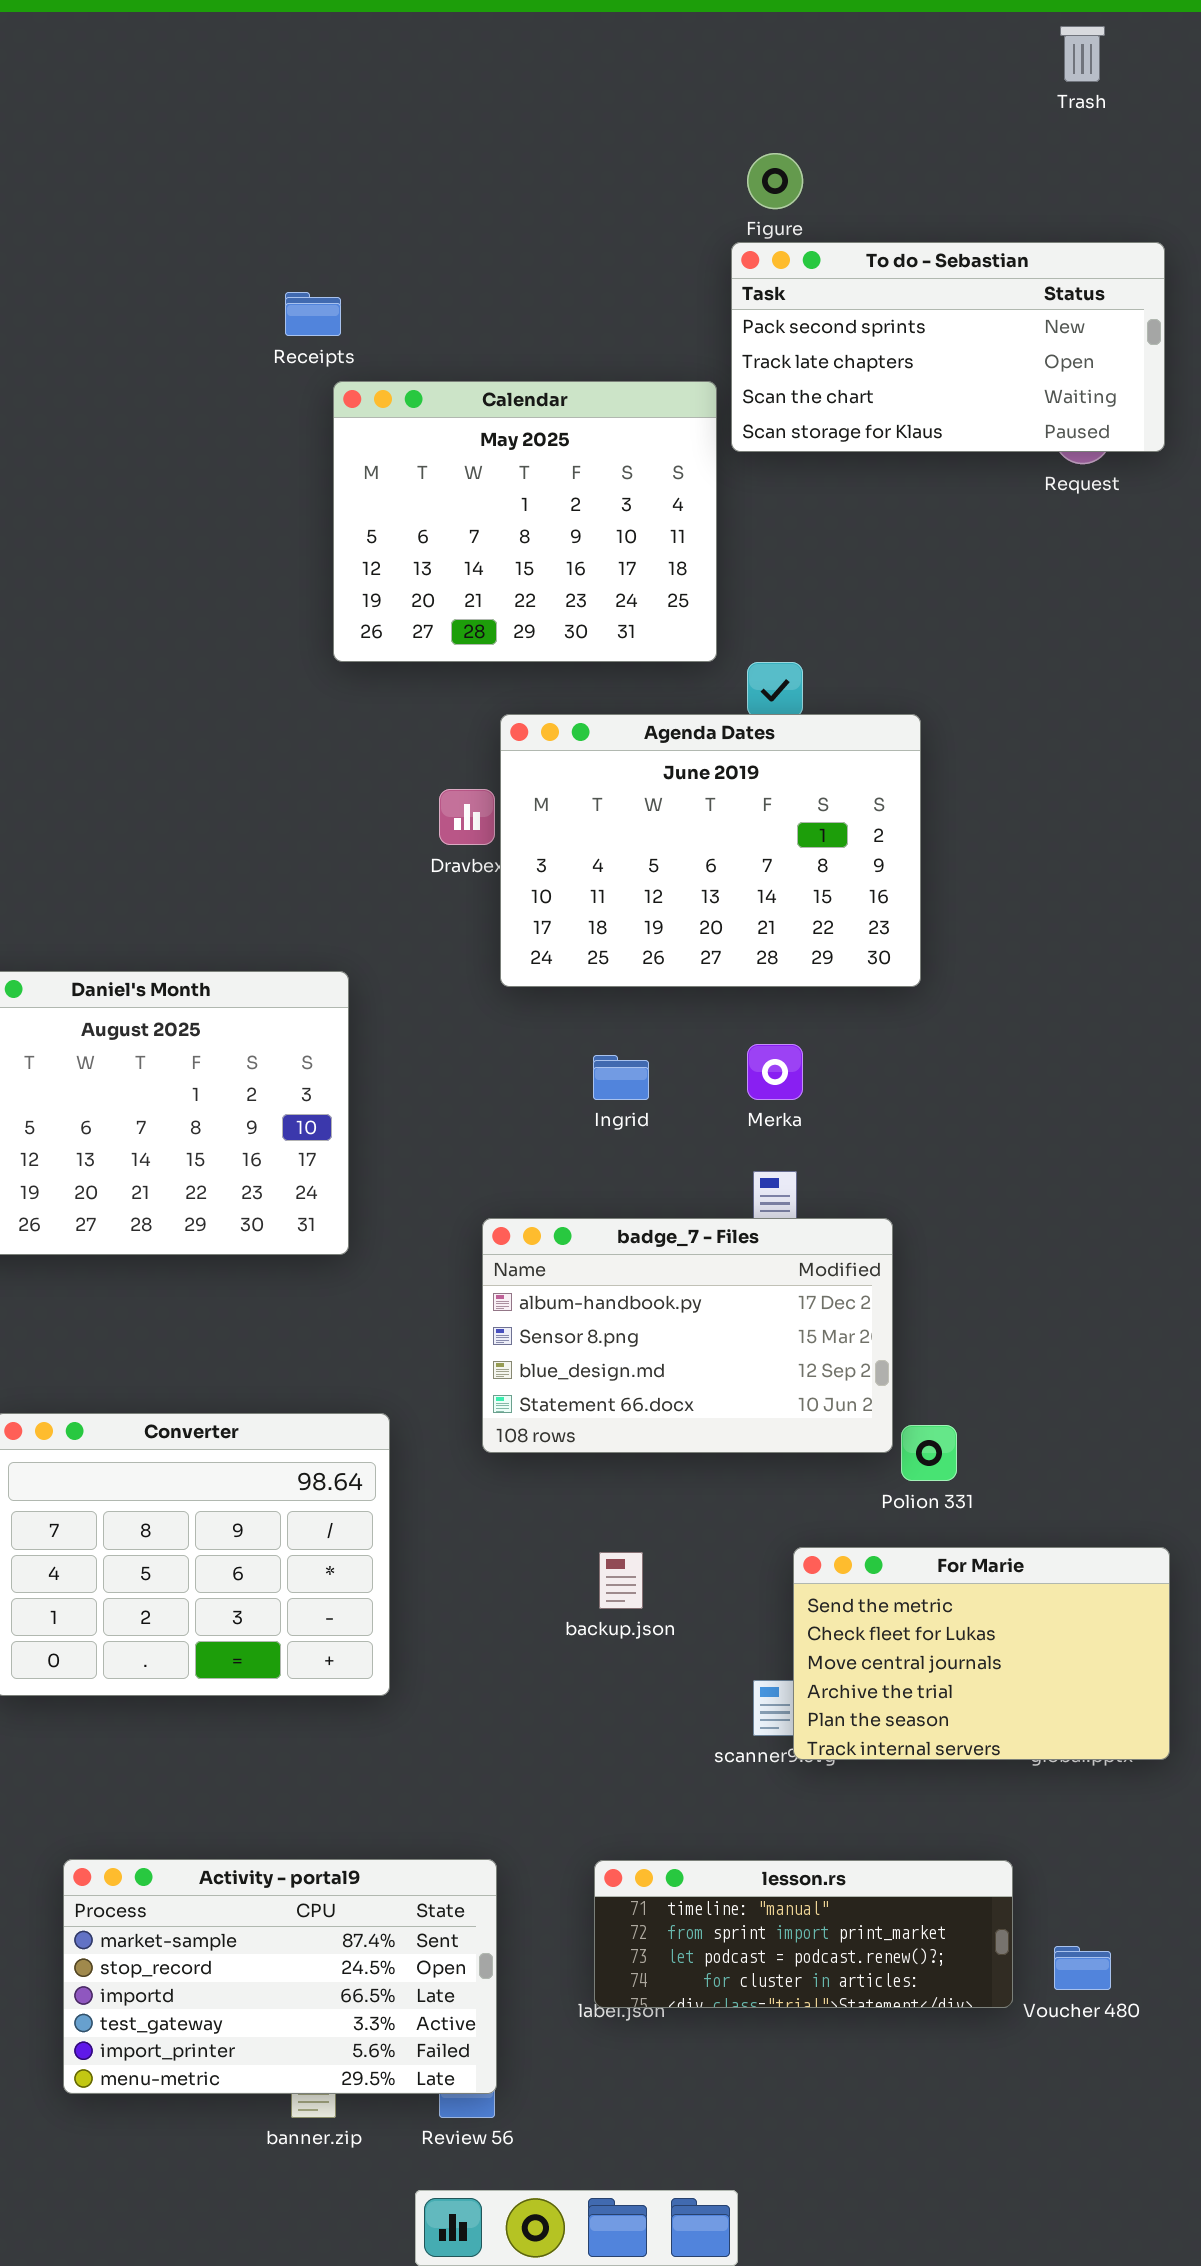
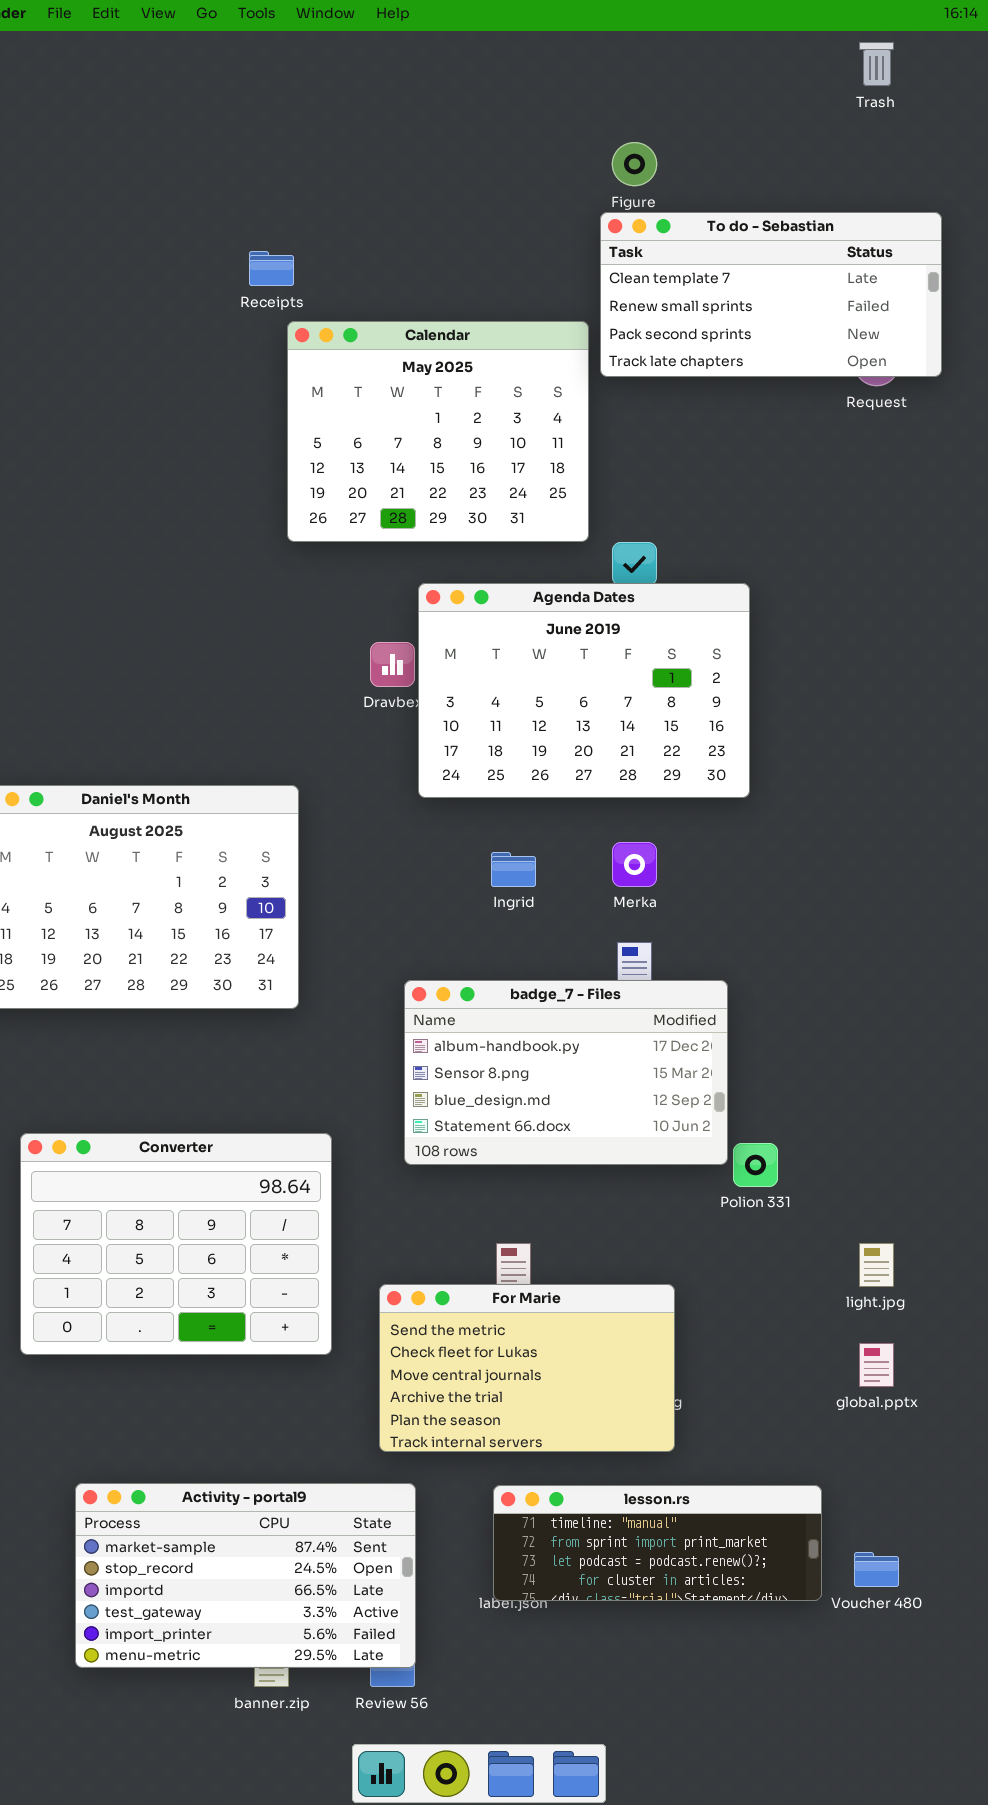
To do - Sebastian: [731,242,1165,452] -> [600,212,942,377], scrolled up 2 rows
For Marie: [793,1547,1170,1760] -> [379,1284,675,1452], moved

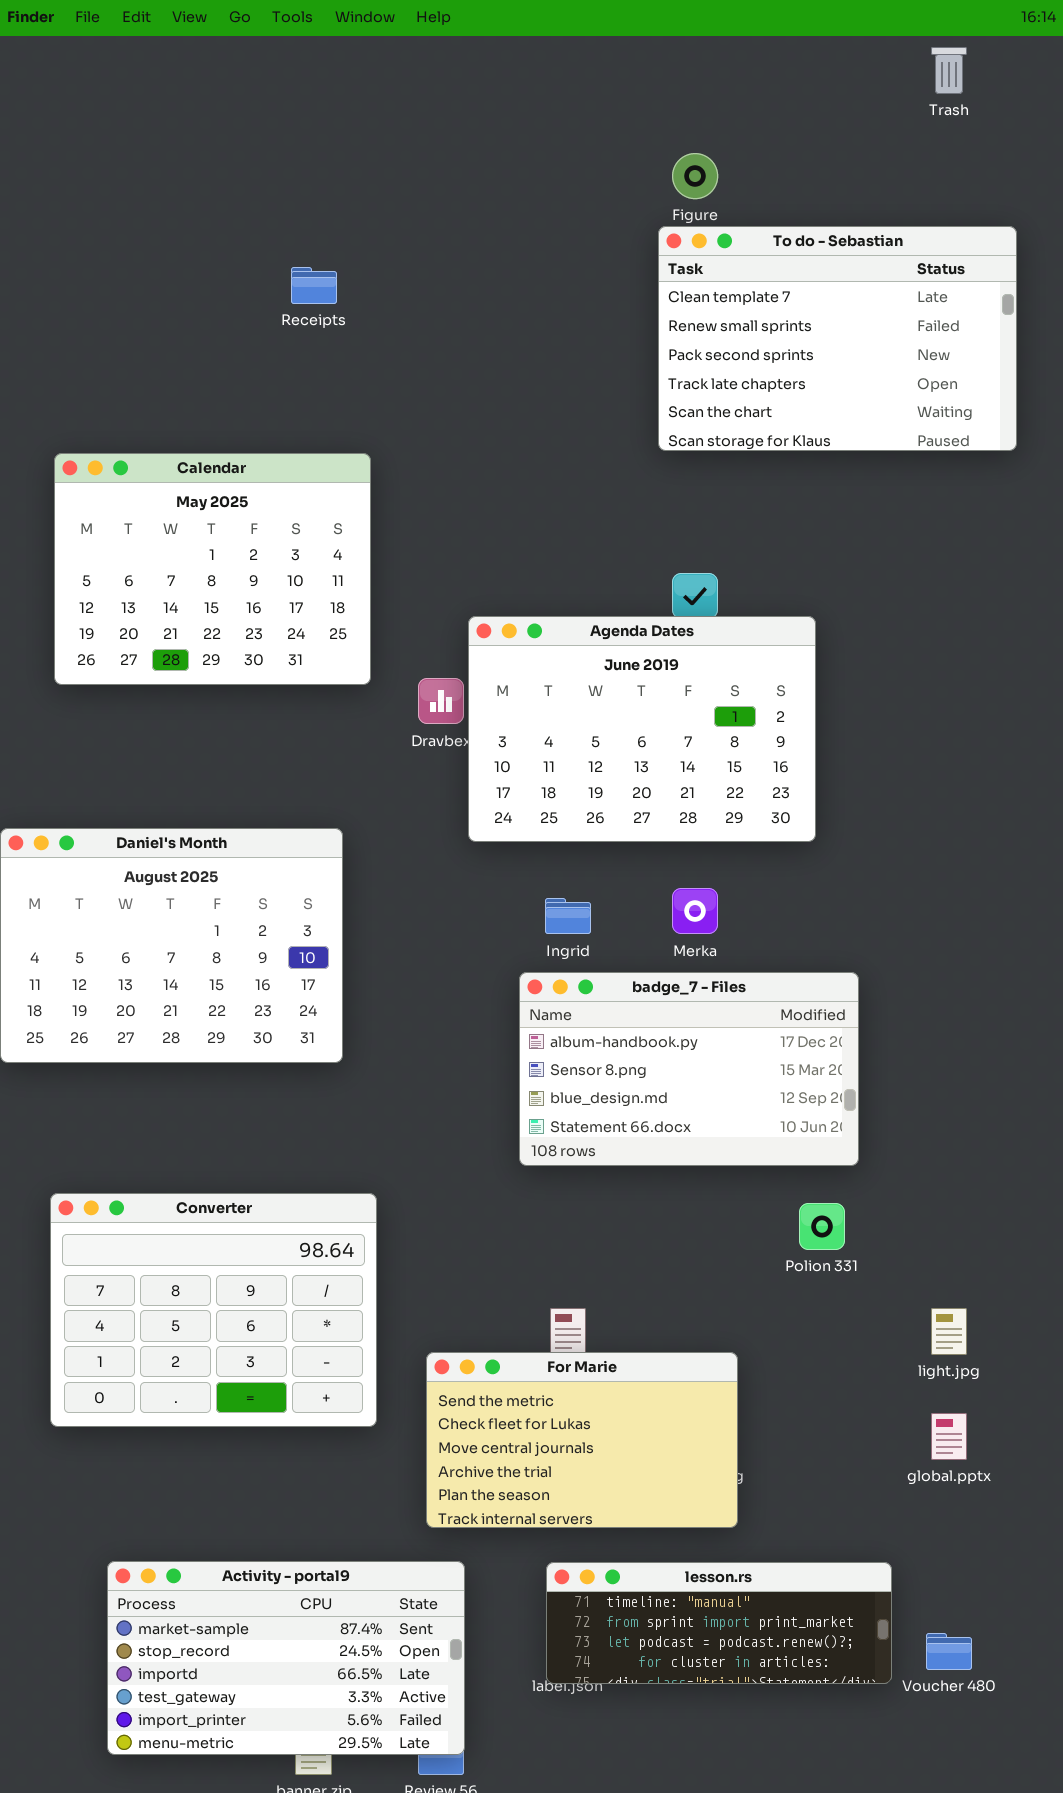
To do - Sebastian: [600,212,942,377] -> [658,226,1017,451], resized
Calendar: [287,321,589,542] -> [54,453,371,685], moved
badge_7 - Files: [404,980,728,1165] -> [519,972,859,1166], moved

